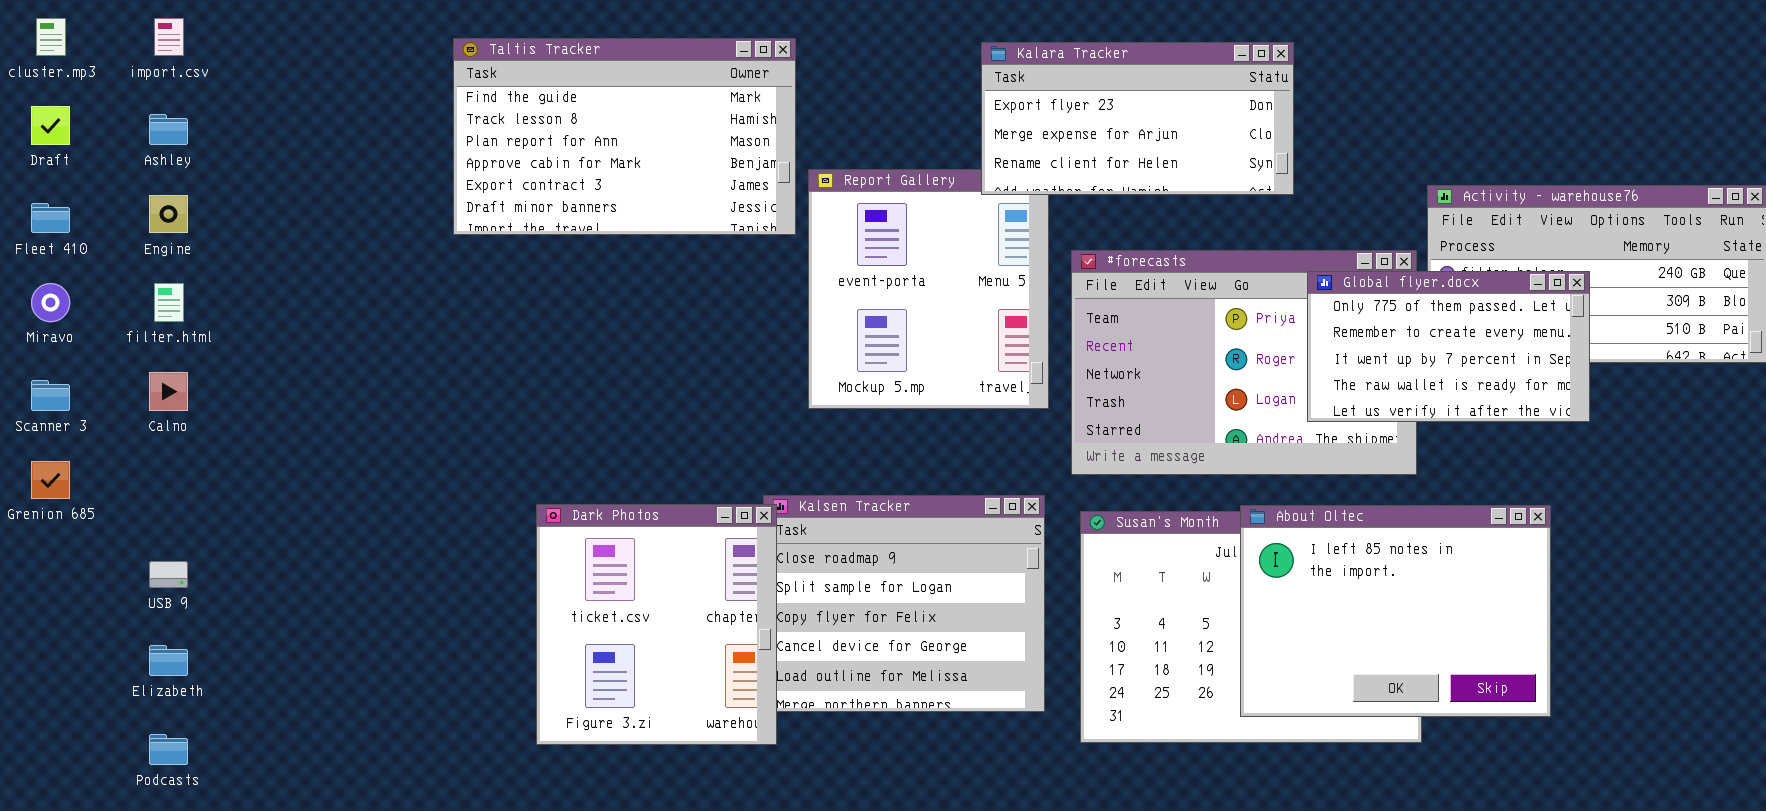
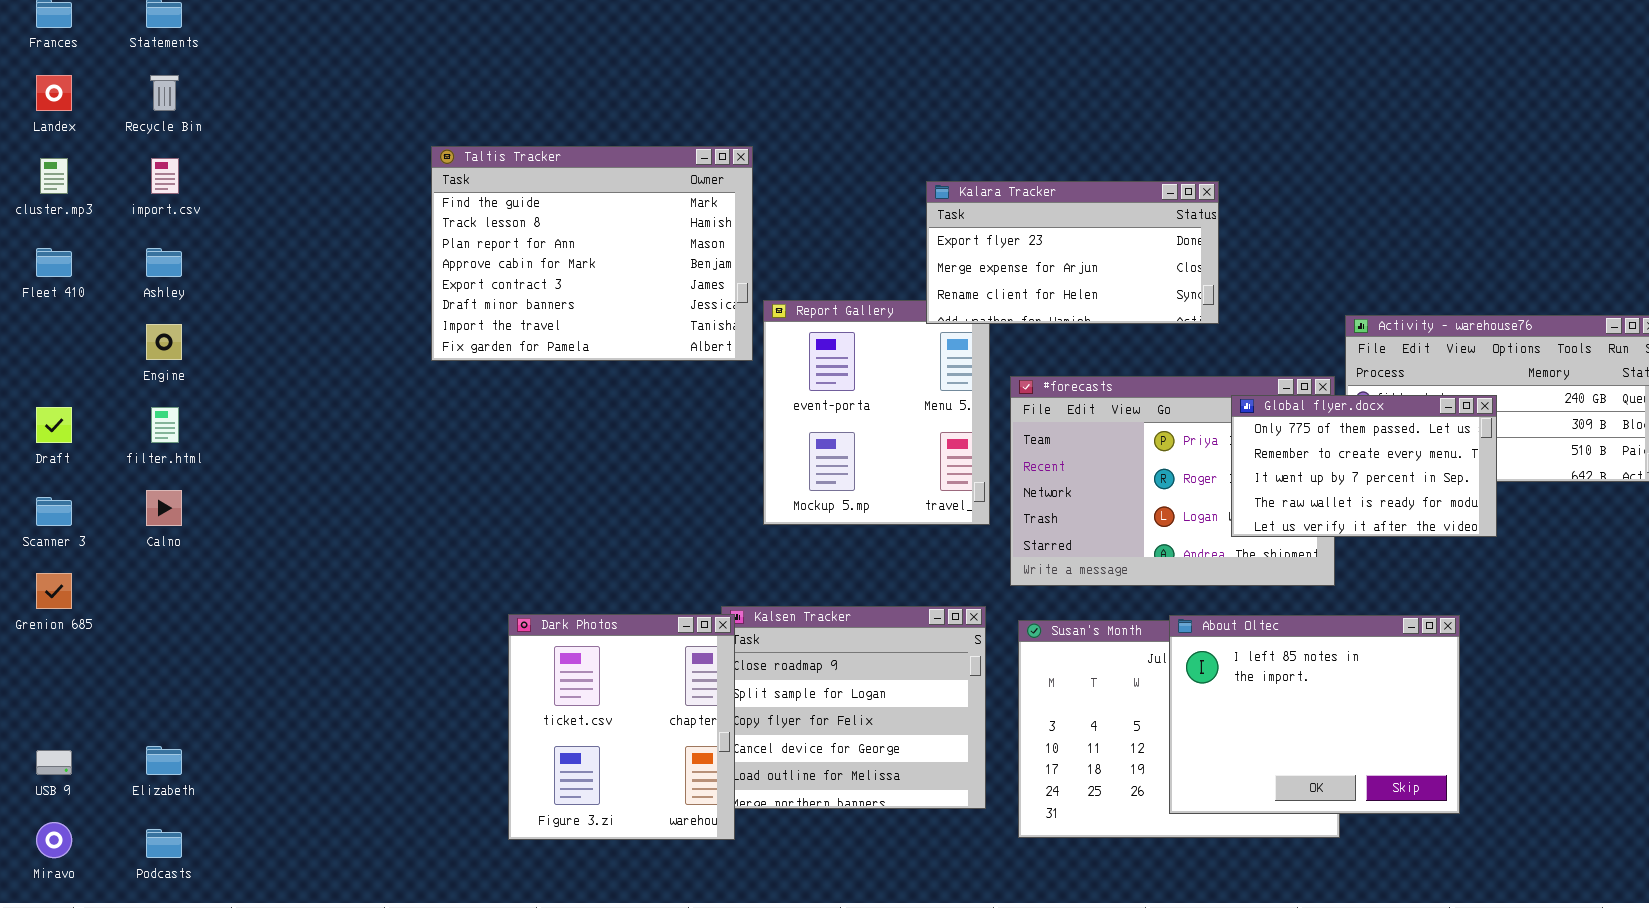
Taltis Tracker: [453,38,796,235] -> [431,146,753,361], resized
Draft: [31,106,70,145] -> [36,407,72,443], moved
Fleet 410: [31,203,70,233] -> [36,248,72,277], moved
Miravo: [31,283,70,322] -> [36,822,72,858], moved
USB 9: [149,561,188,588] -> [36,750,72,775], moved

